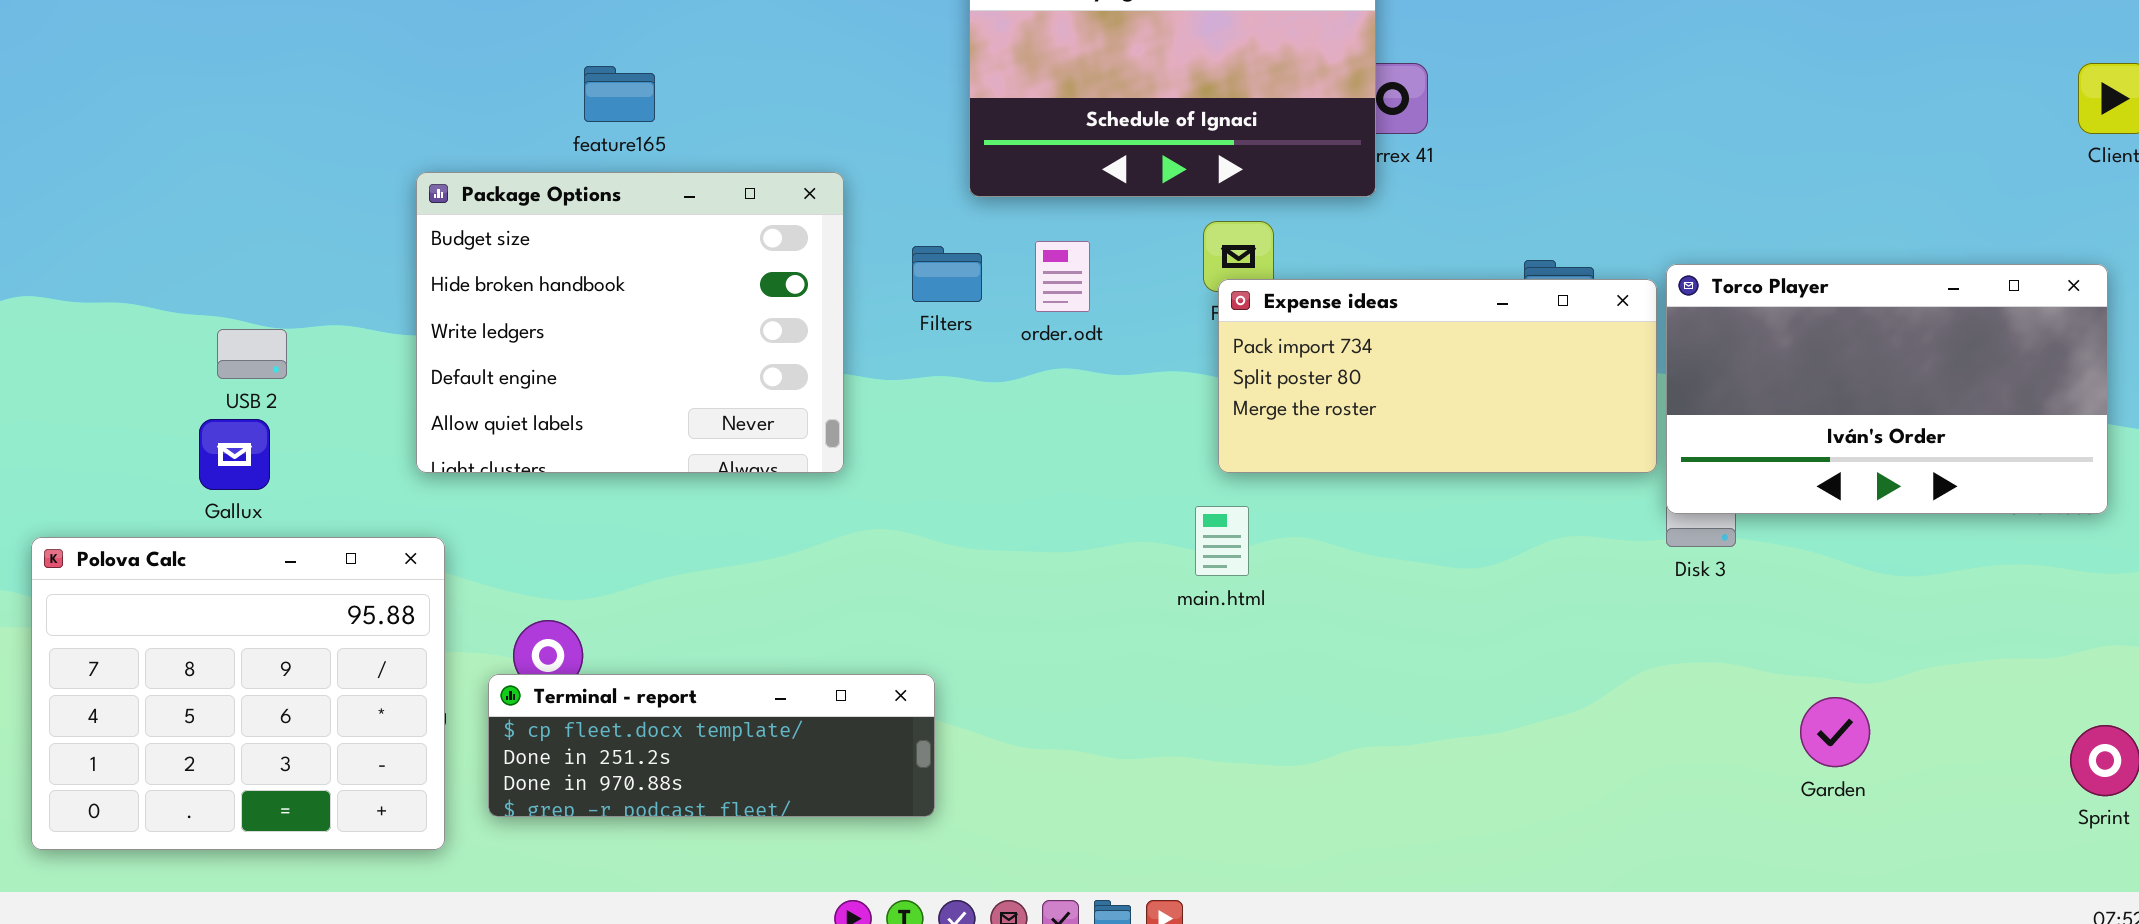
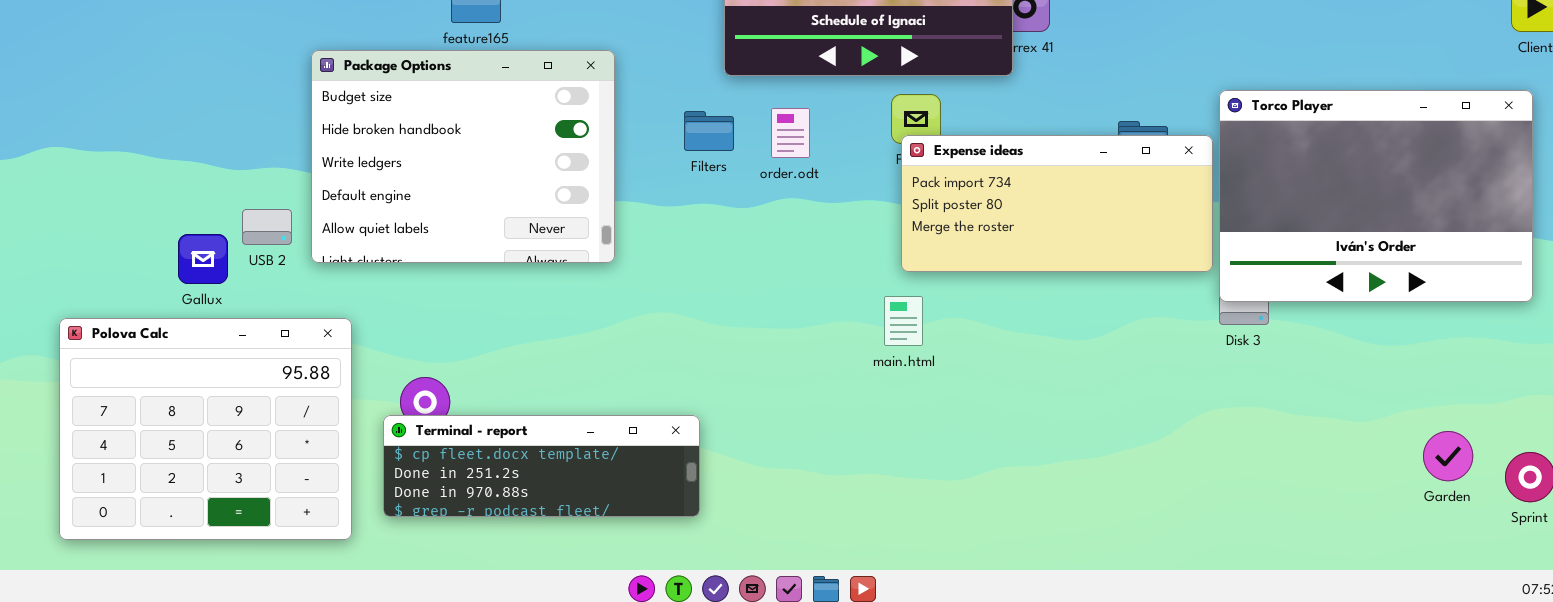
Package Options: [416,172,844,473] -> [311,50,615,263], moved
Torco Player: [1666,264,2108,514] -> [1219,90,1533,302], resized
USB 2: [217,329,287,379] -> [242,209,292,245], moved
Garden: [1800,697,1870,767] -> [1423,431,1473,481], moved

